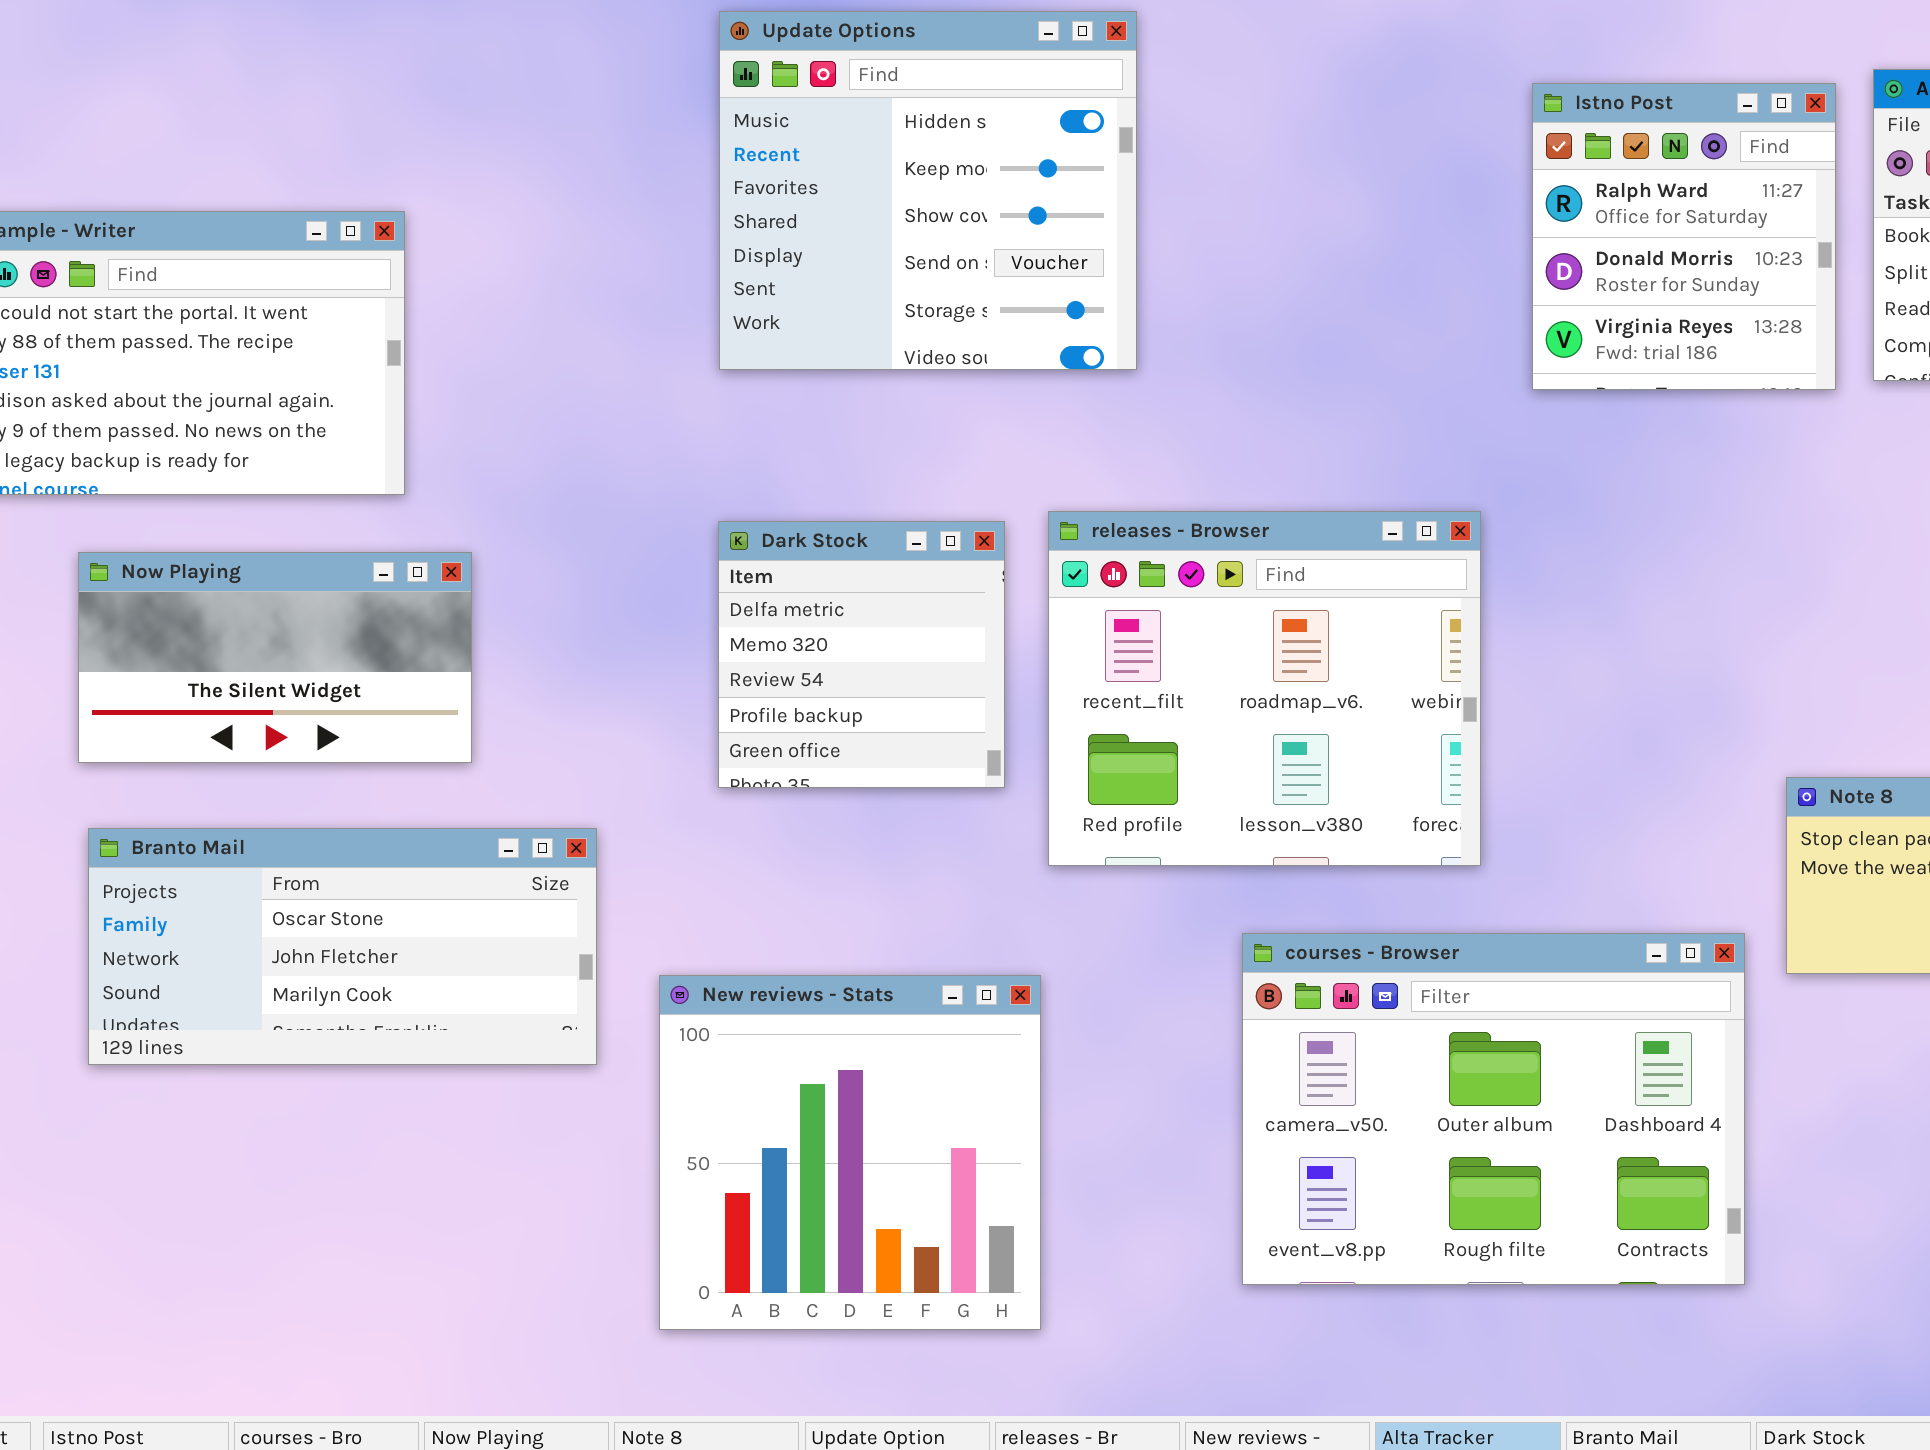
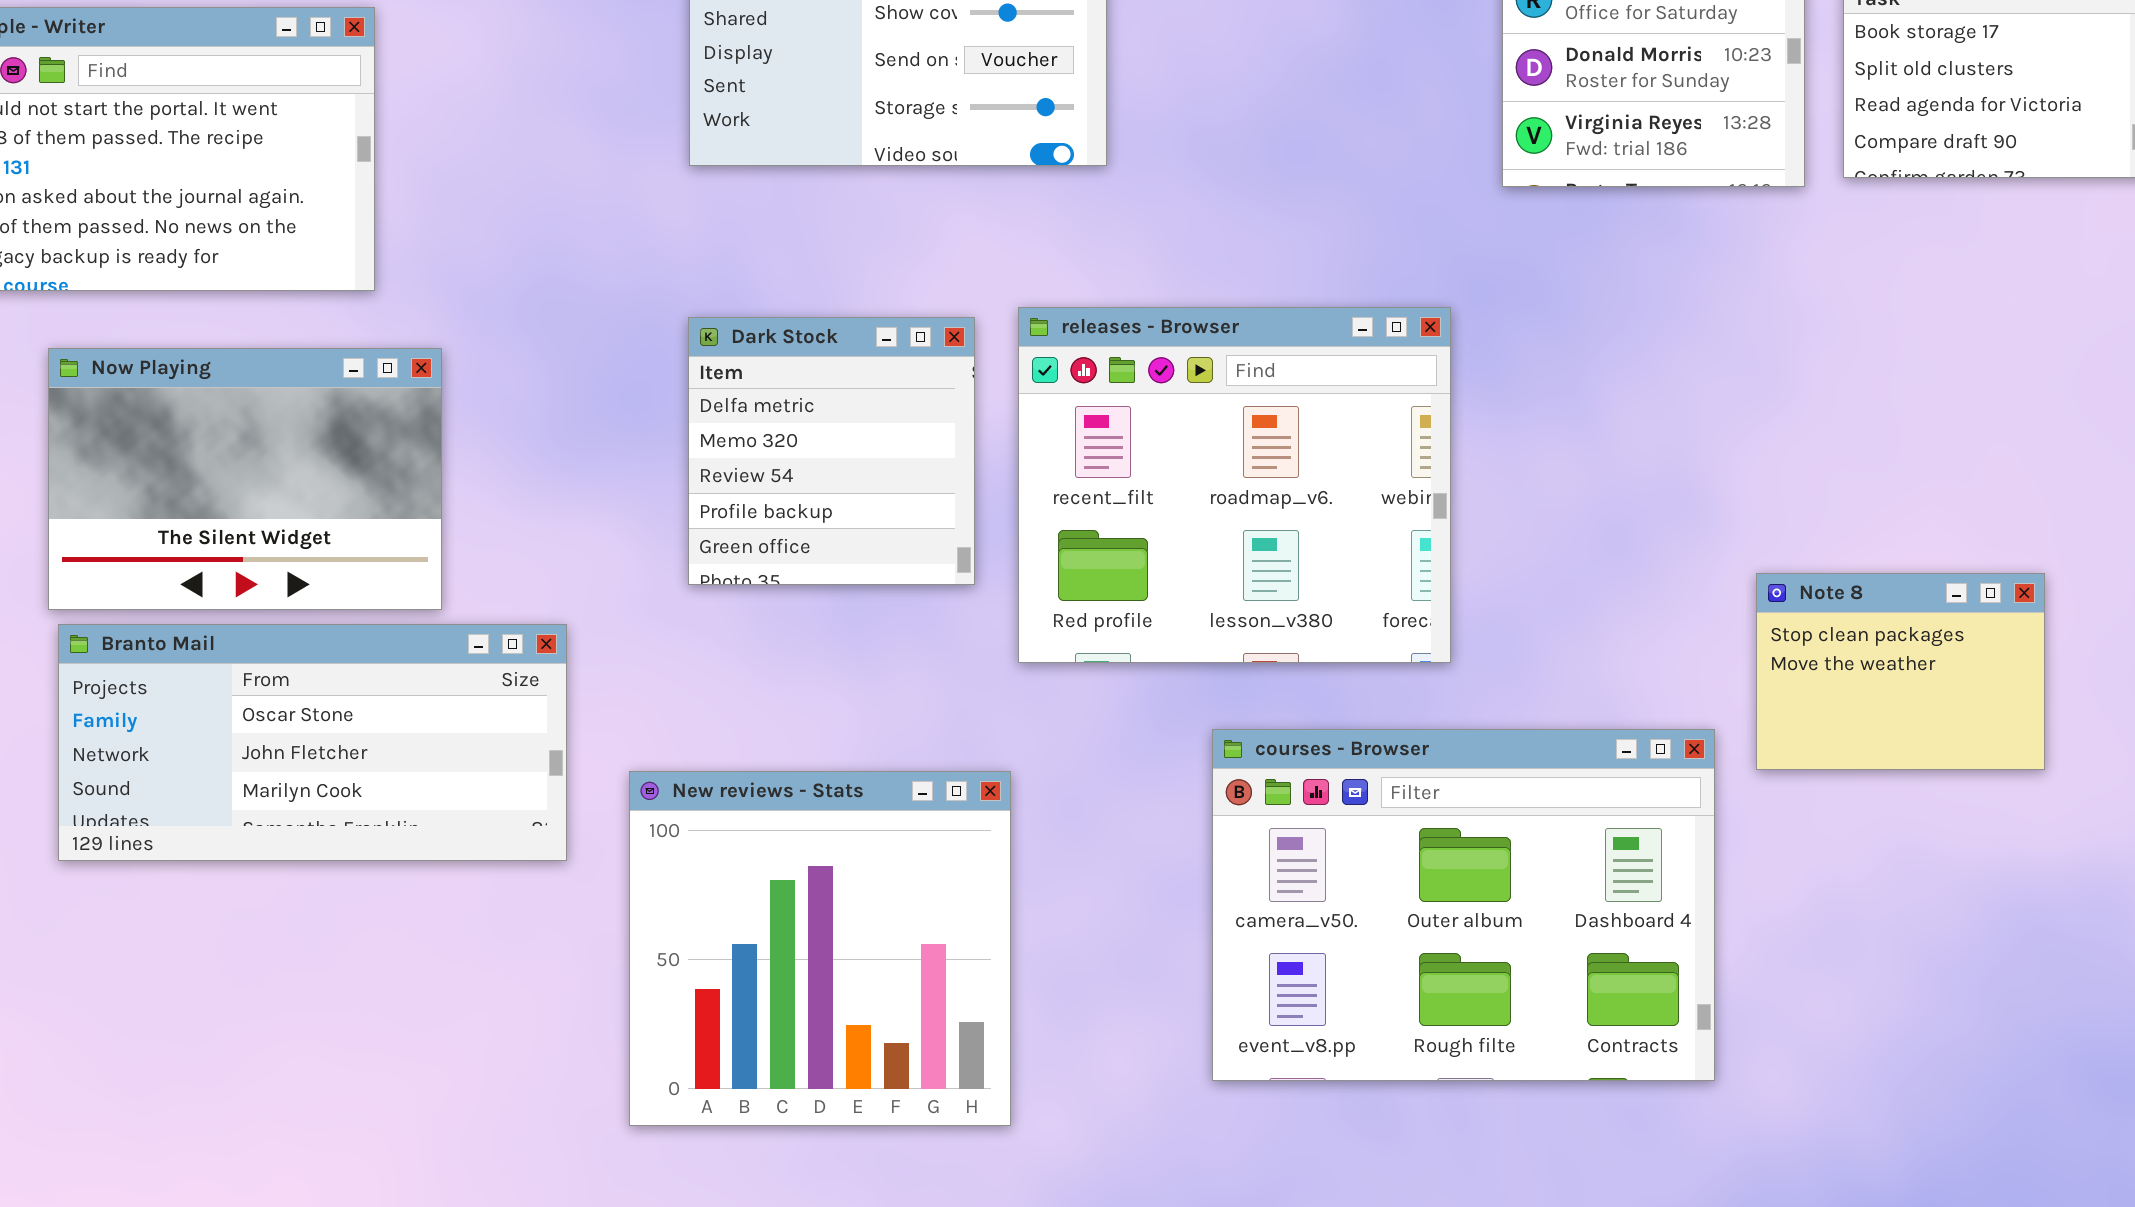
Now Playing: [78,552,472,763] -> [48,348,442,610], resized

